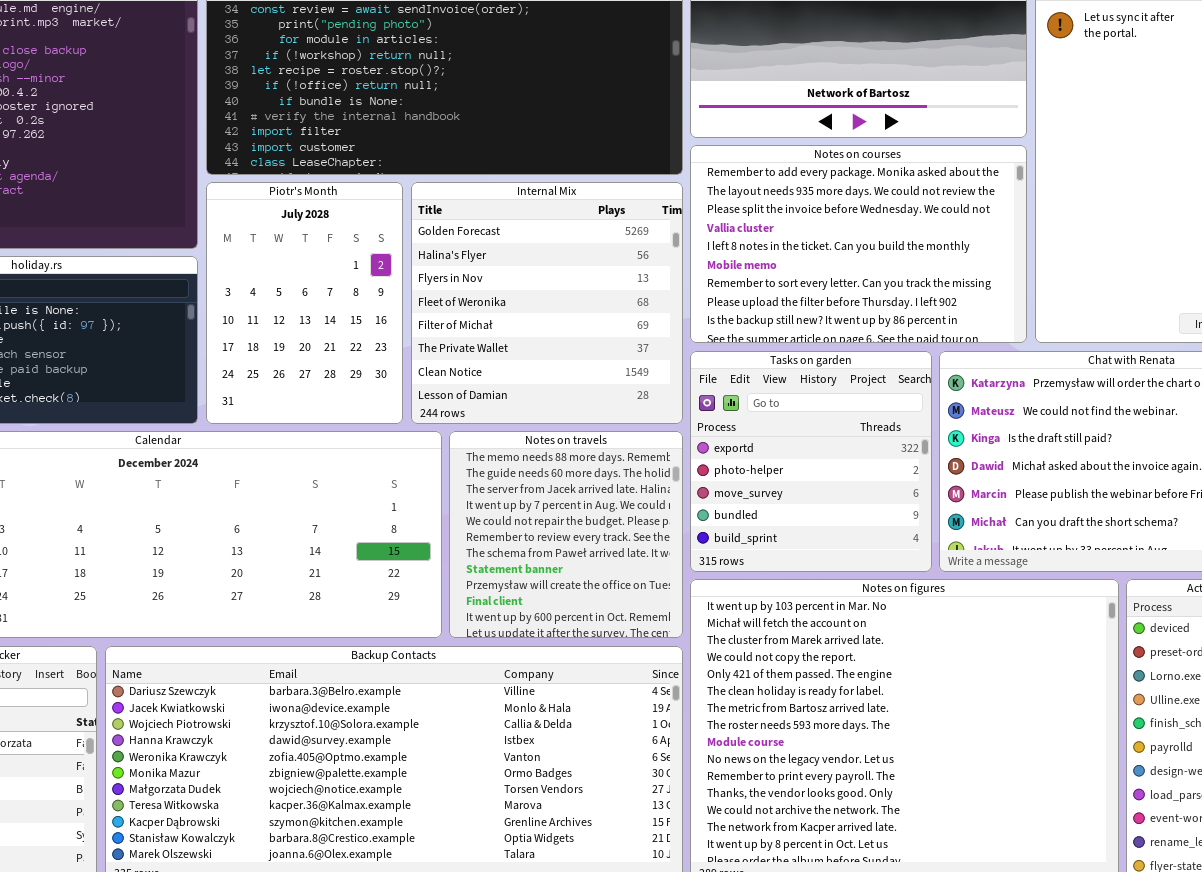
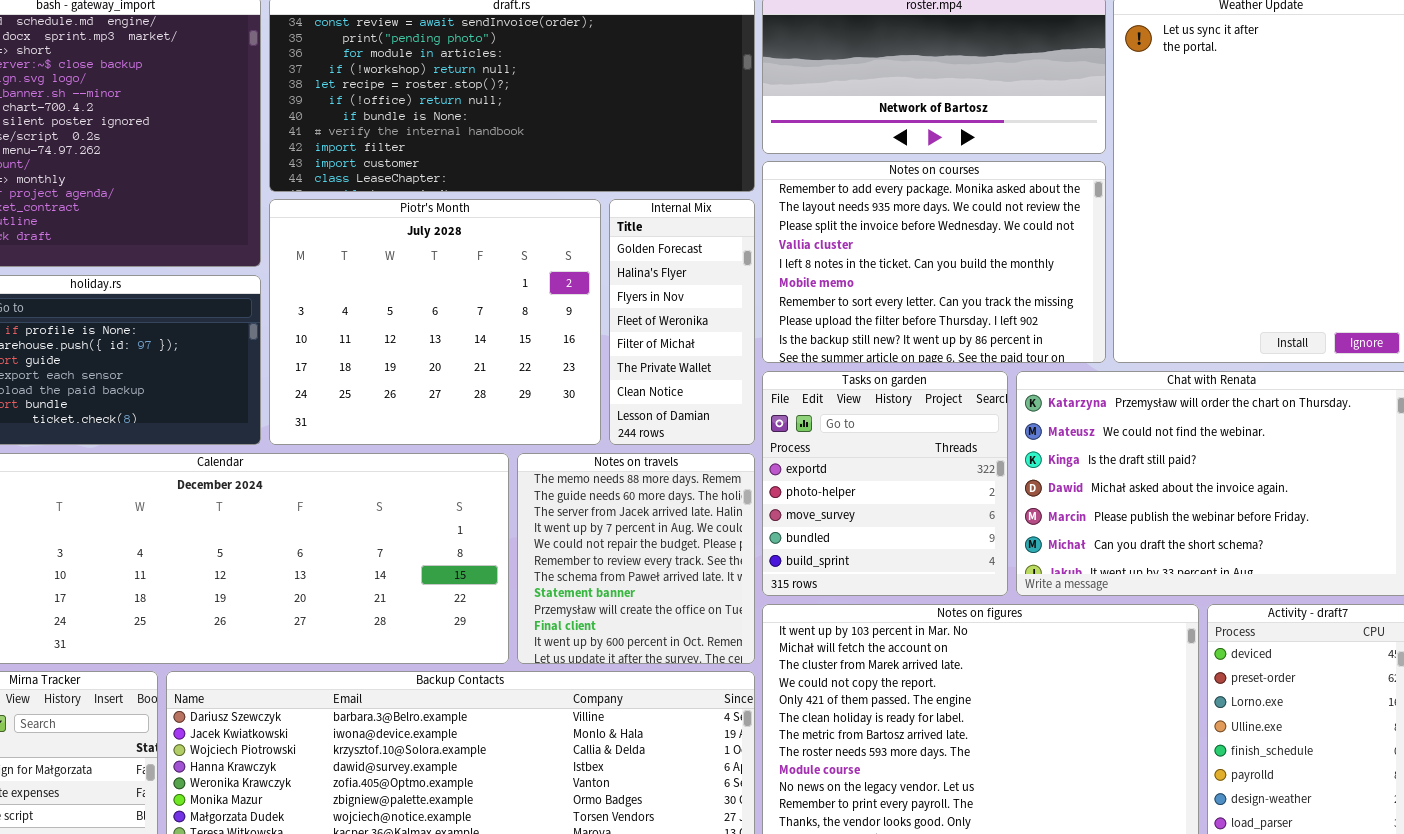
Piotr's Month: [206,182,403,424] -> [269,199,601,445], resized
Internal Mix: [411,182,683,424] -> [609,199,755,445], resized

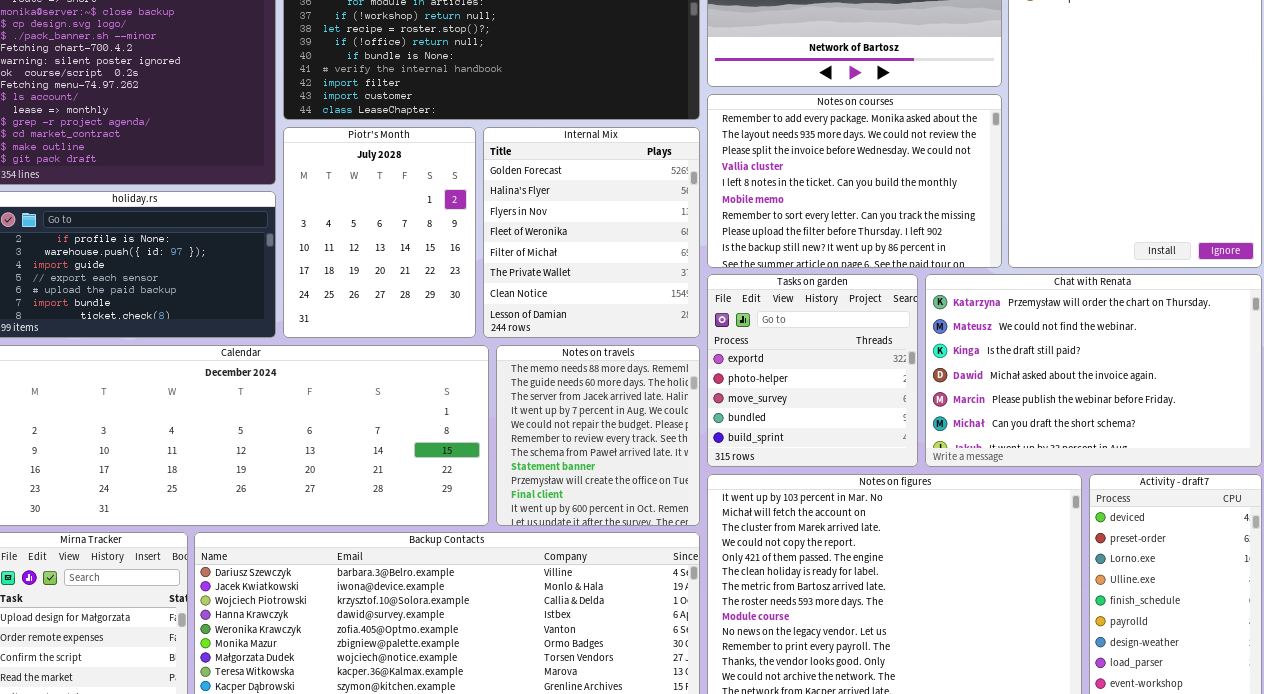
Piotr's Month: [269,199,601,445] -> [283,127,476,338], resized
Internal Mix: [609,199,755,445] -> [483,127,700,338], resized

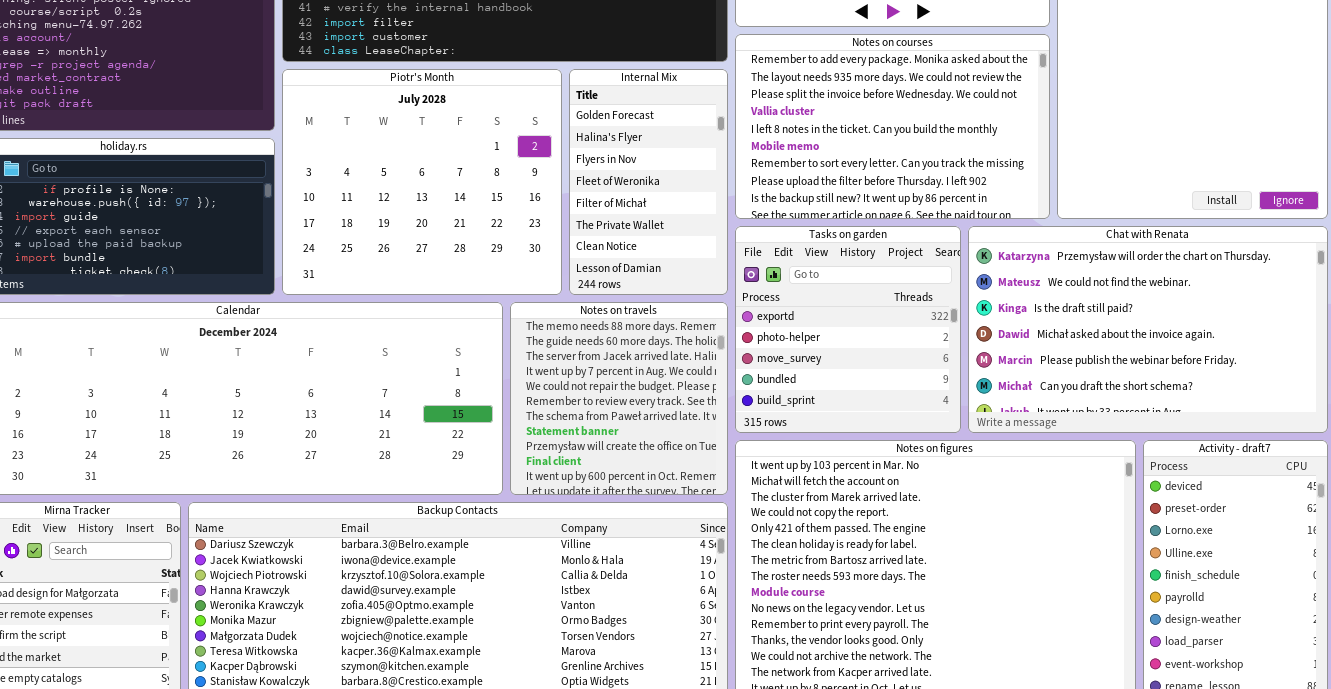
Piotr's Month: [283,127,476,338] -> [282,69,562,295], resized
Internal Mix: [483,127,700,338] -> [569,69,728,295], resized

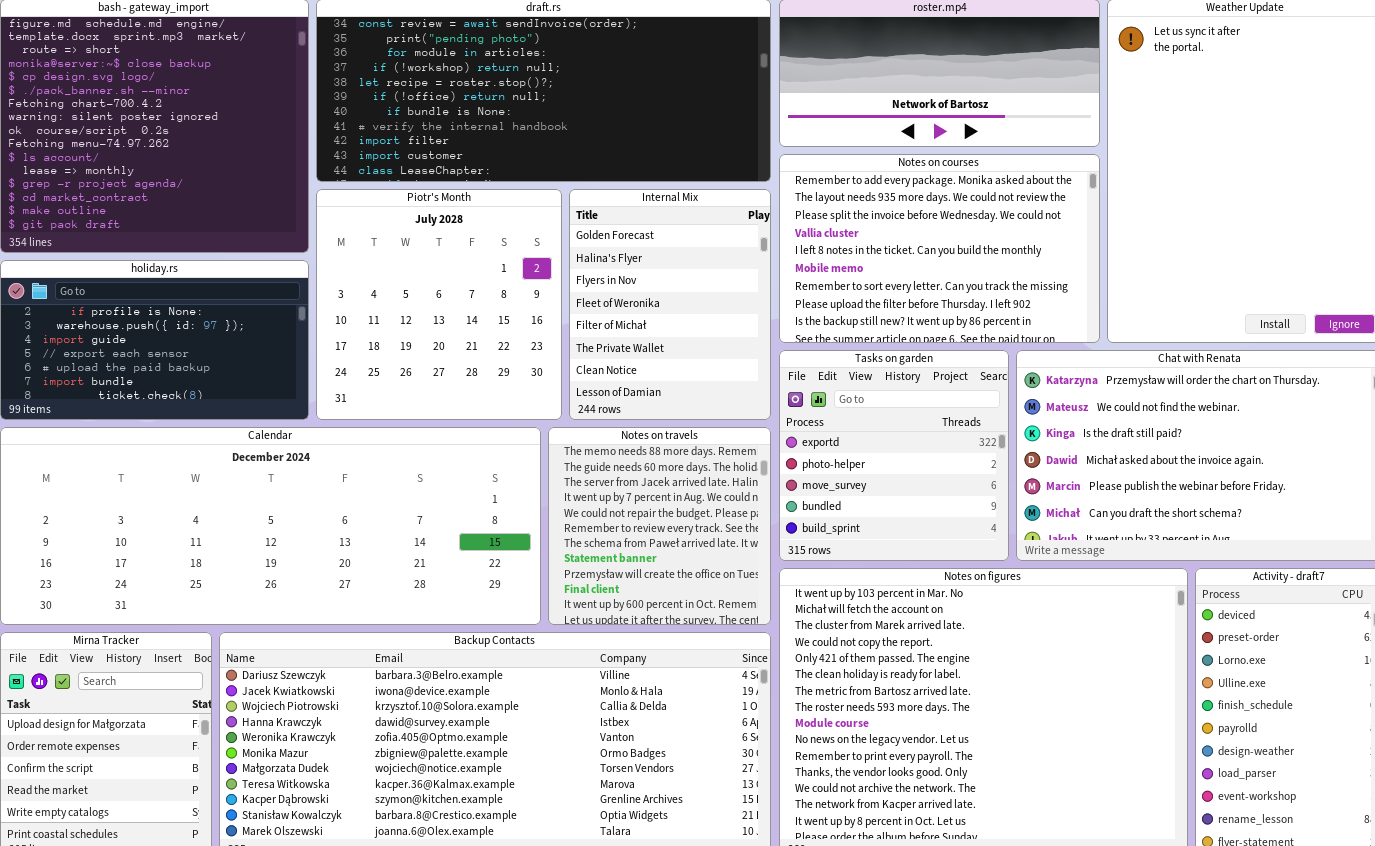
Piotr's Month: [282,69,562,295] -> [316,189,562,420], resized
Internal Mix: [569,69,728,295] -> [569,189,771,420], resized

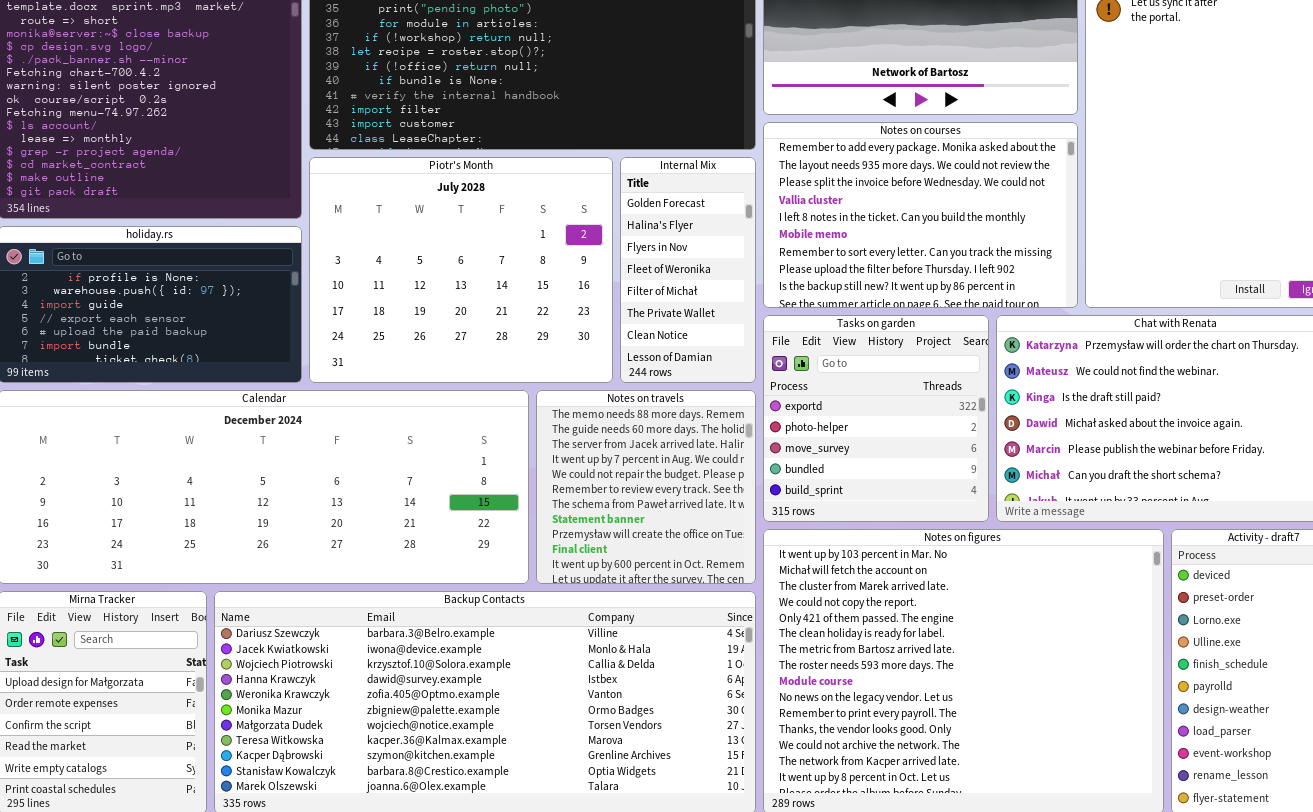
Piotr's Month: [316,189,562,420] -> [309,157,613,383], resized
Internal Mix: [569,189,771,420] -> [620,157,756,383], resized

